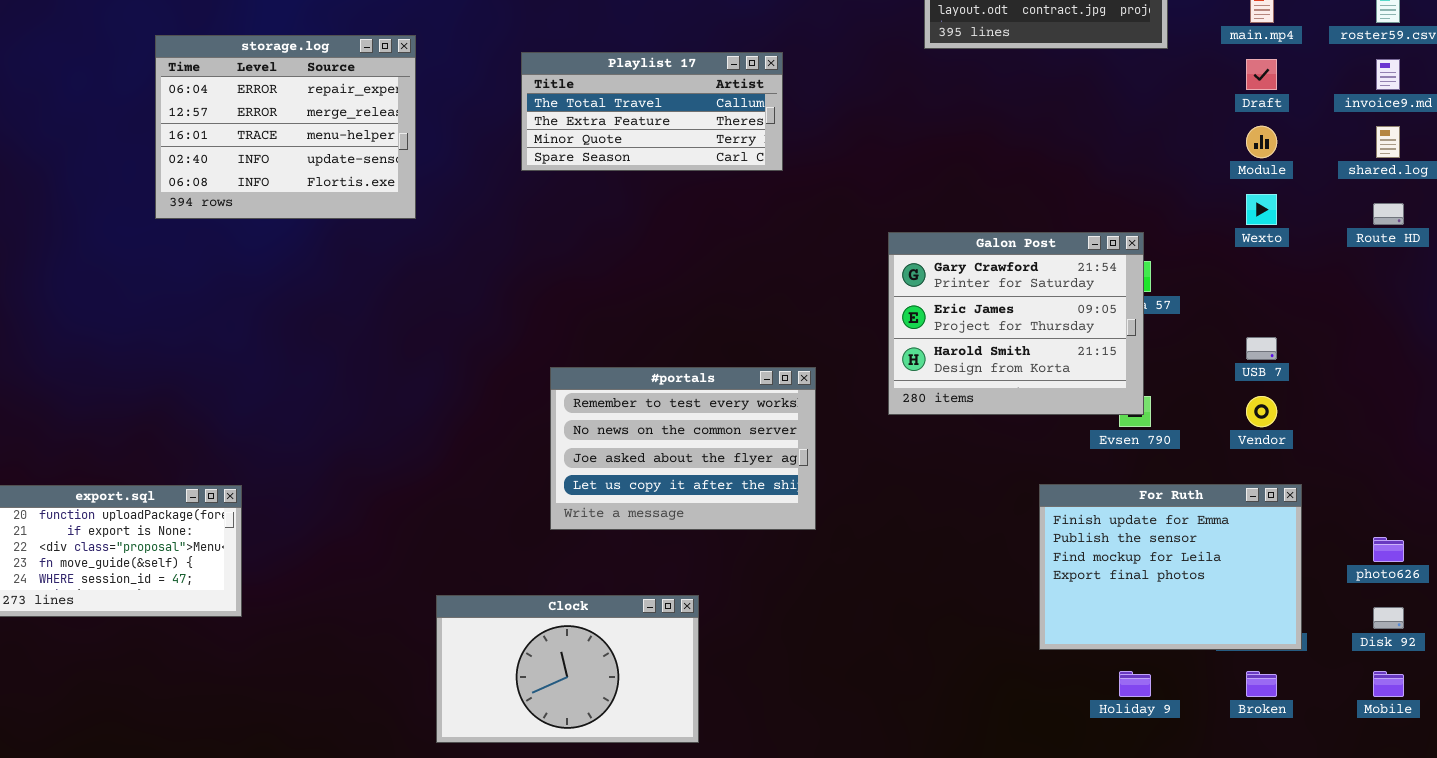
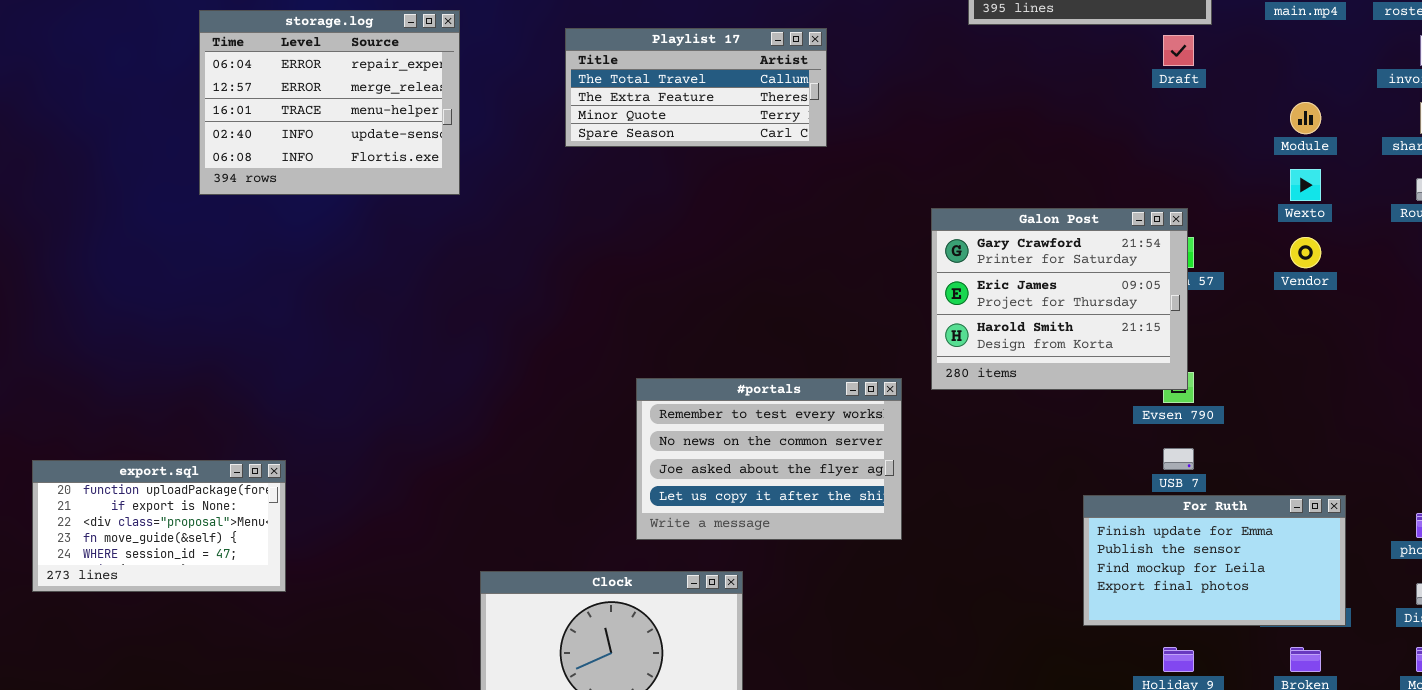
Draft: [1246,59,1277,90] -> [1163,35,1194,66], moved
USB 7: [1246,337,1277,360] -> [1163,448,1194,470], moved
#portals: [550,367,816,530] -> [636,378,902,540], moved
Vendor: [1246,396,1277,427] -> [1290,237,1321,268], moved
For Ruth: [1039,484,1302,650] -> [1083,495,1346,626], resized

